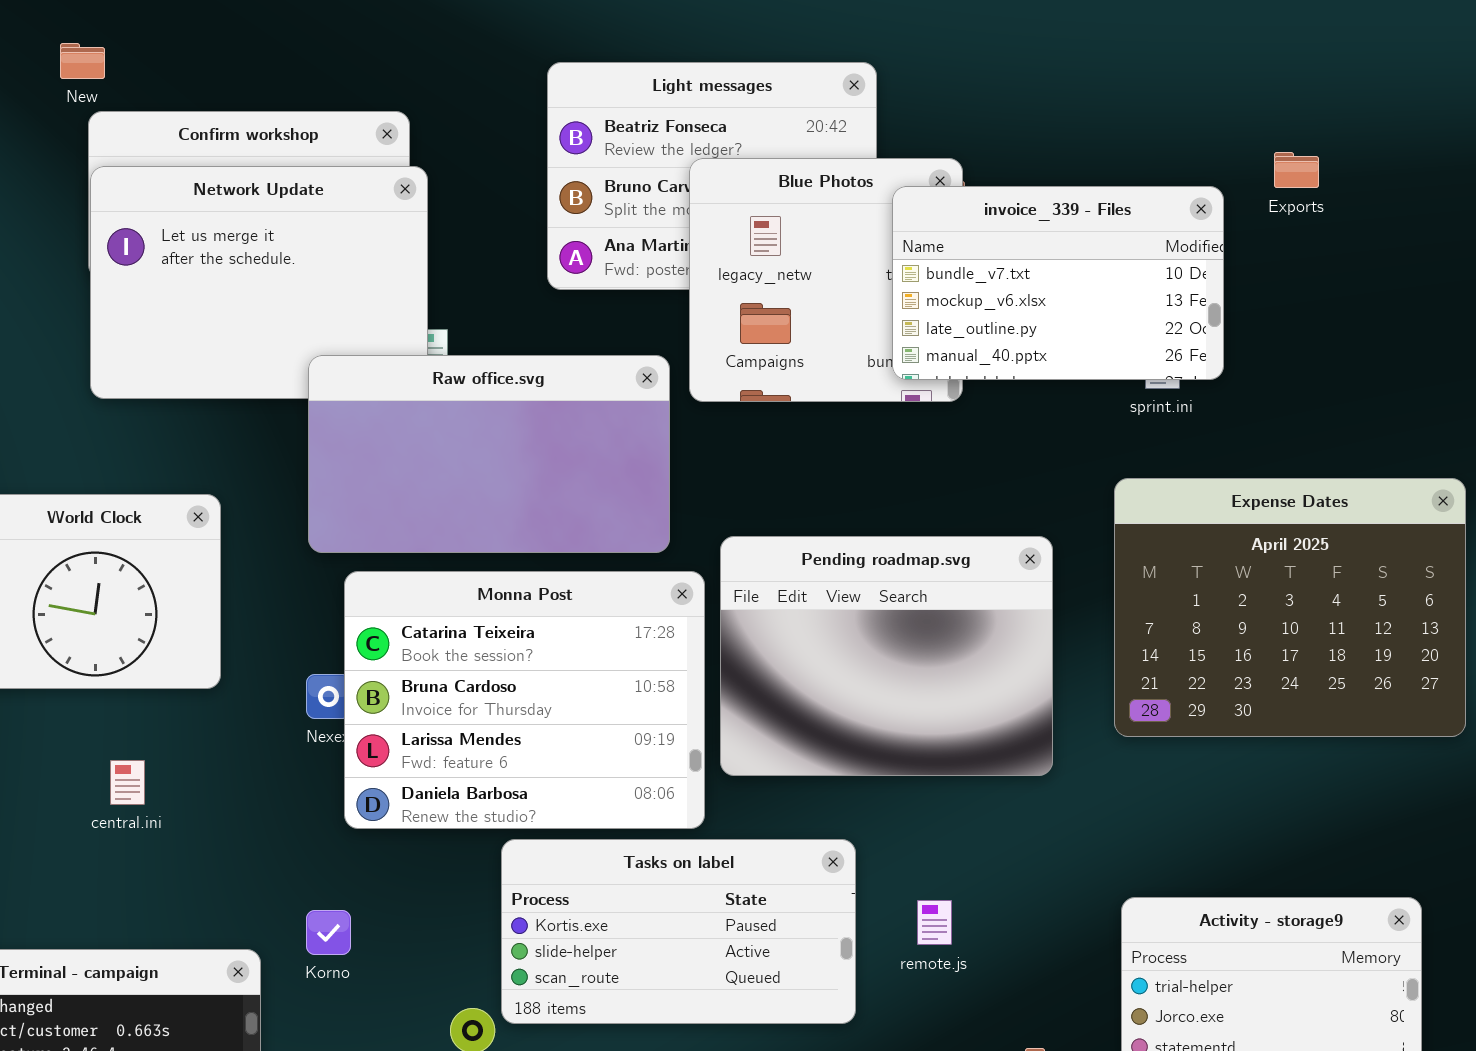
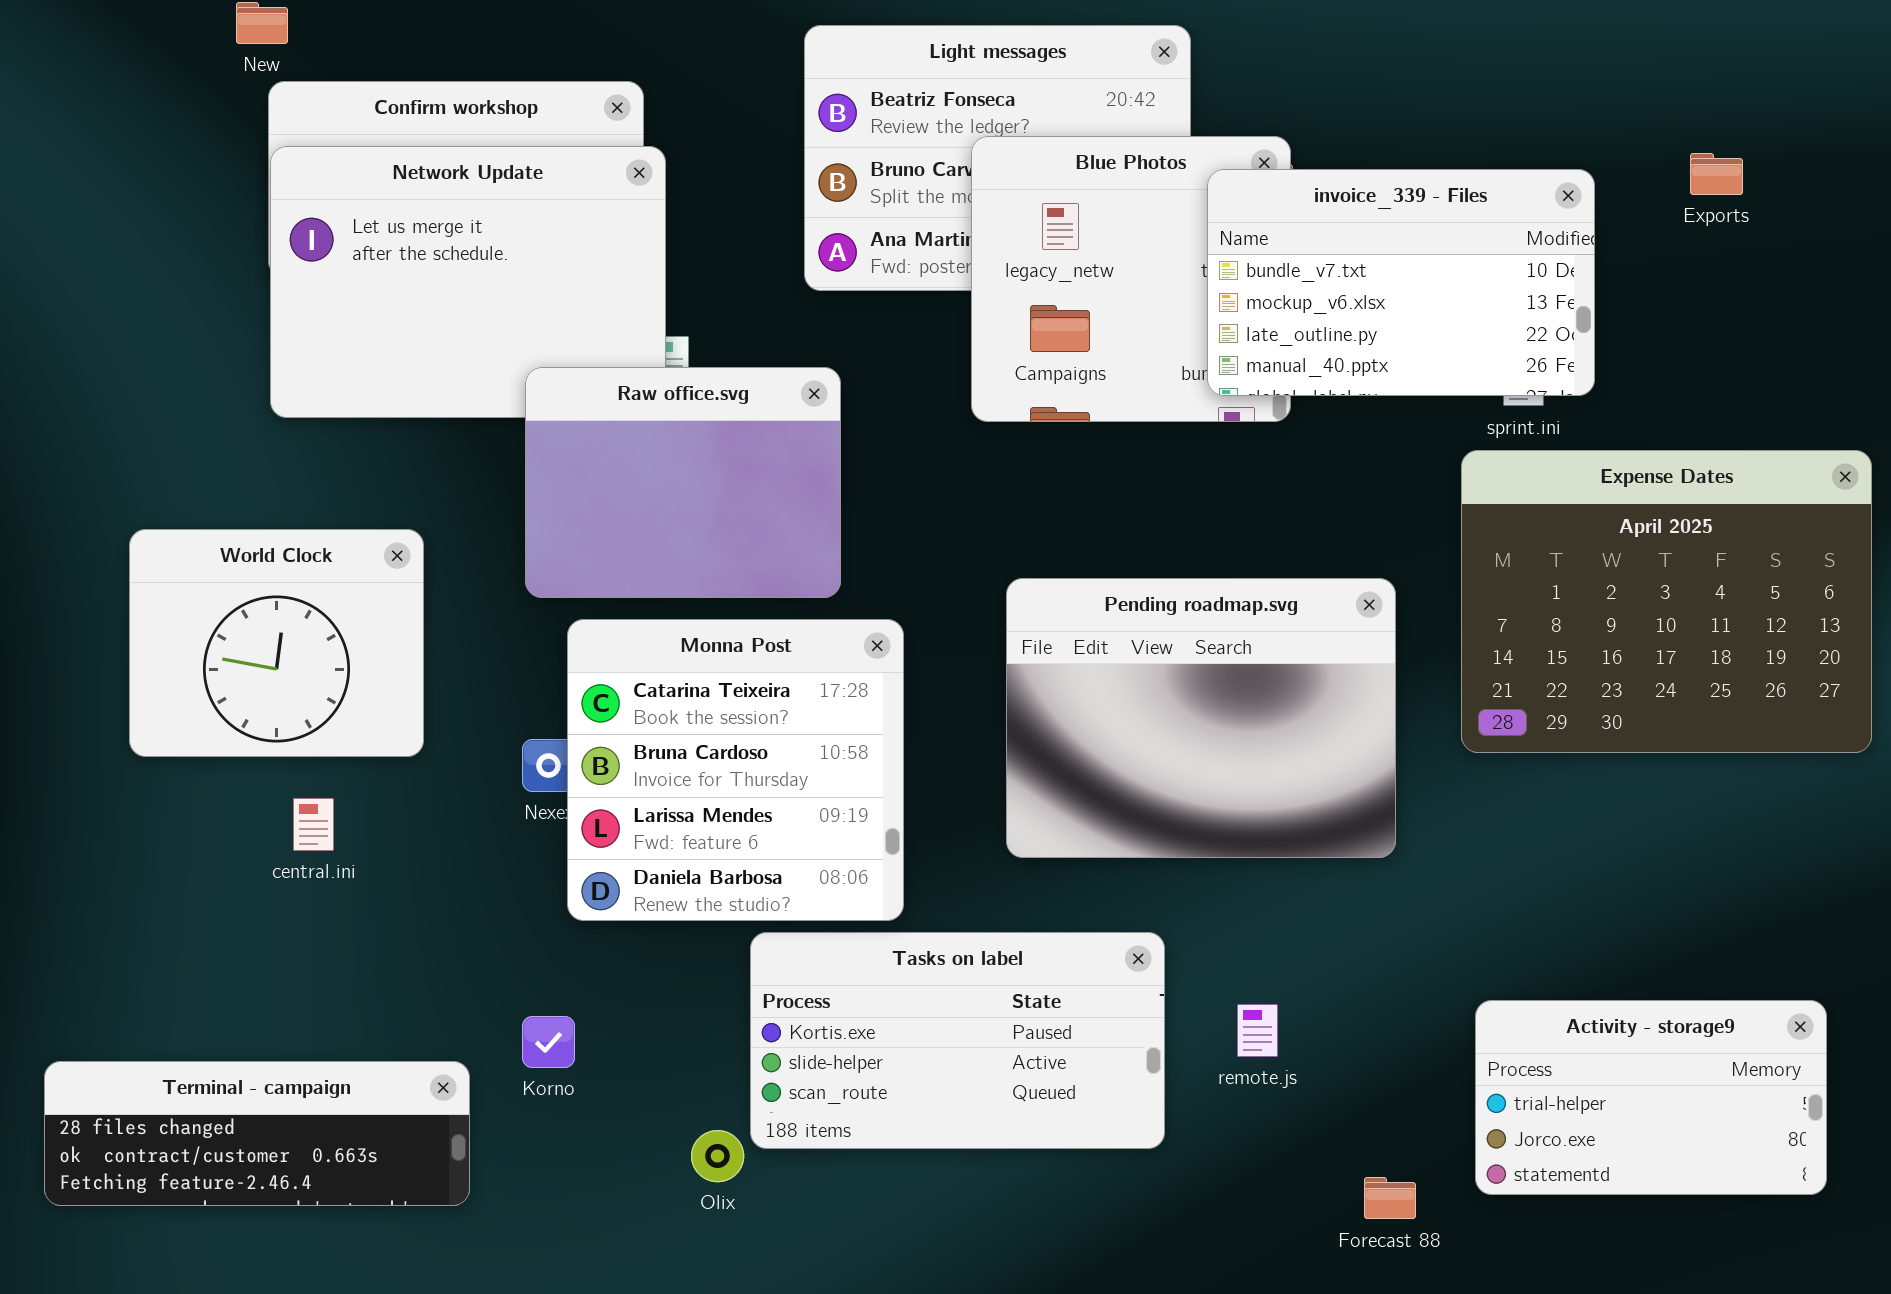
Exports: [1274,152,1319,188] -> [1690,153,1743,195], moved
Raw office.svg: [308,355,670,553] -> [525,367,841,598], resized
Expense Dates: [1114,478,1466,737] -> [1461,450,1872,753], moved
Monna Post: [344,571,705,829] -> [567,619,904,921], resized
central.ini: [110,760,145,805] -> [293,798,334,851], moved

